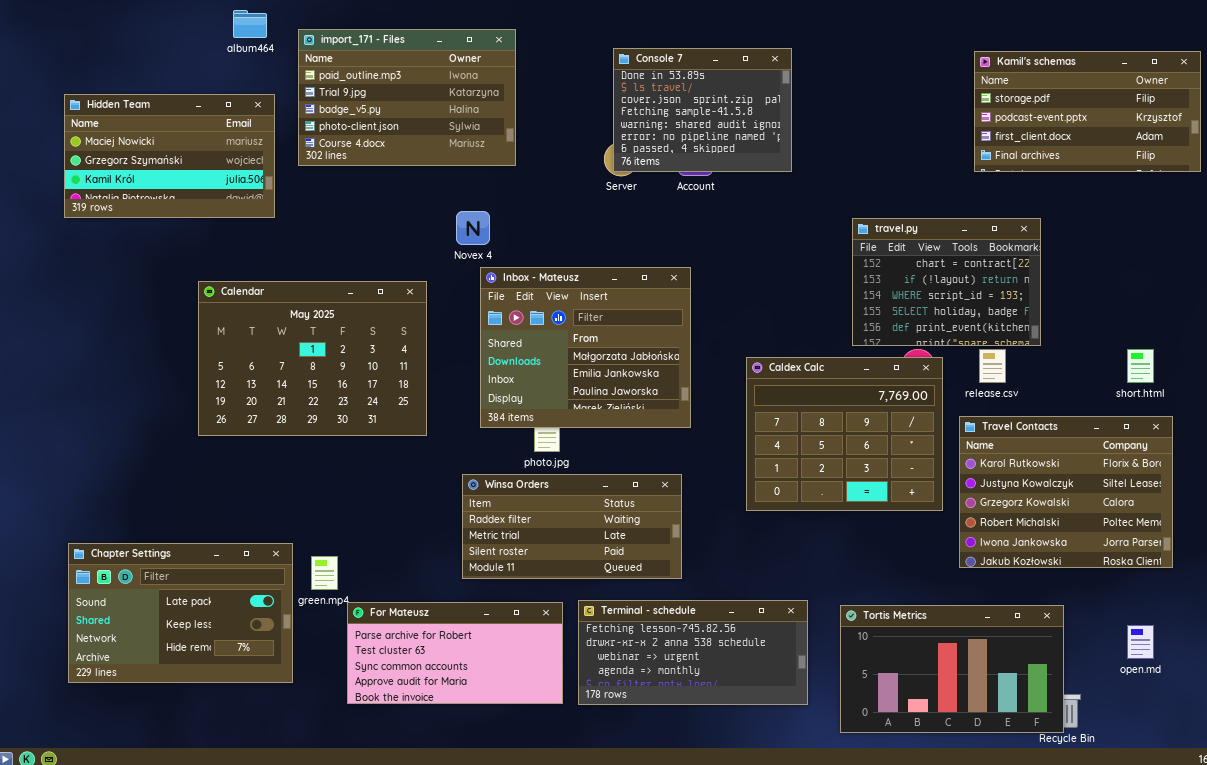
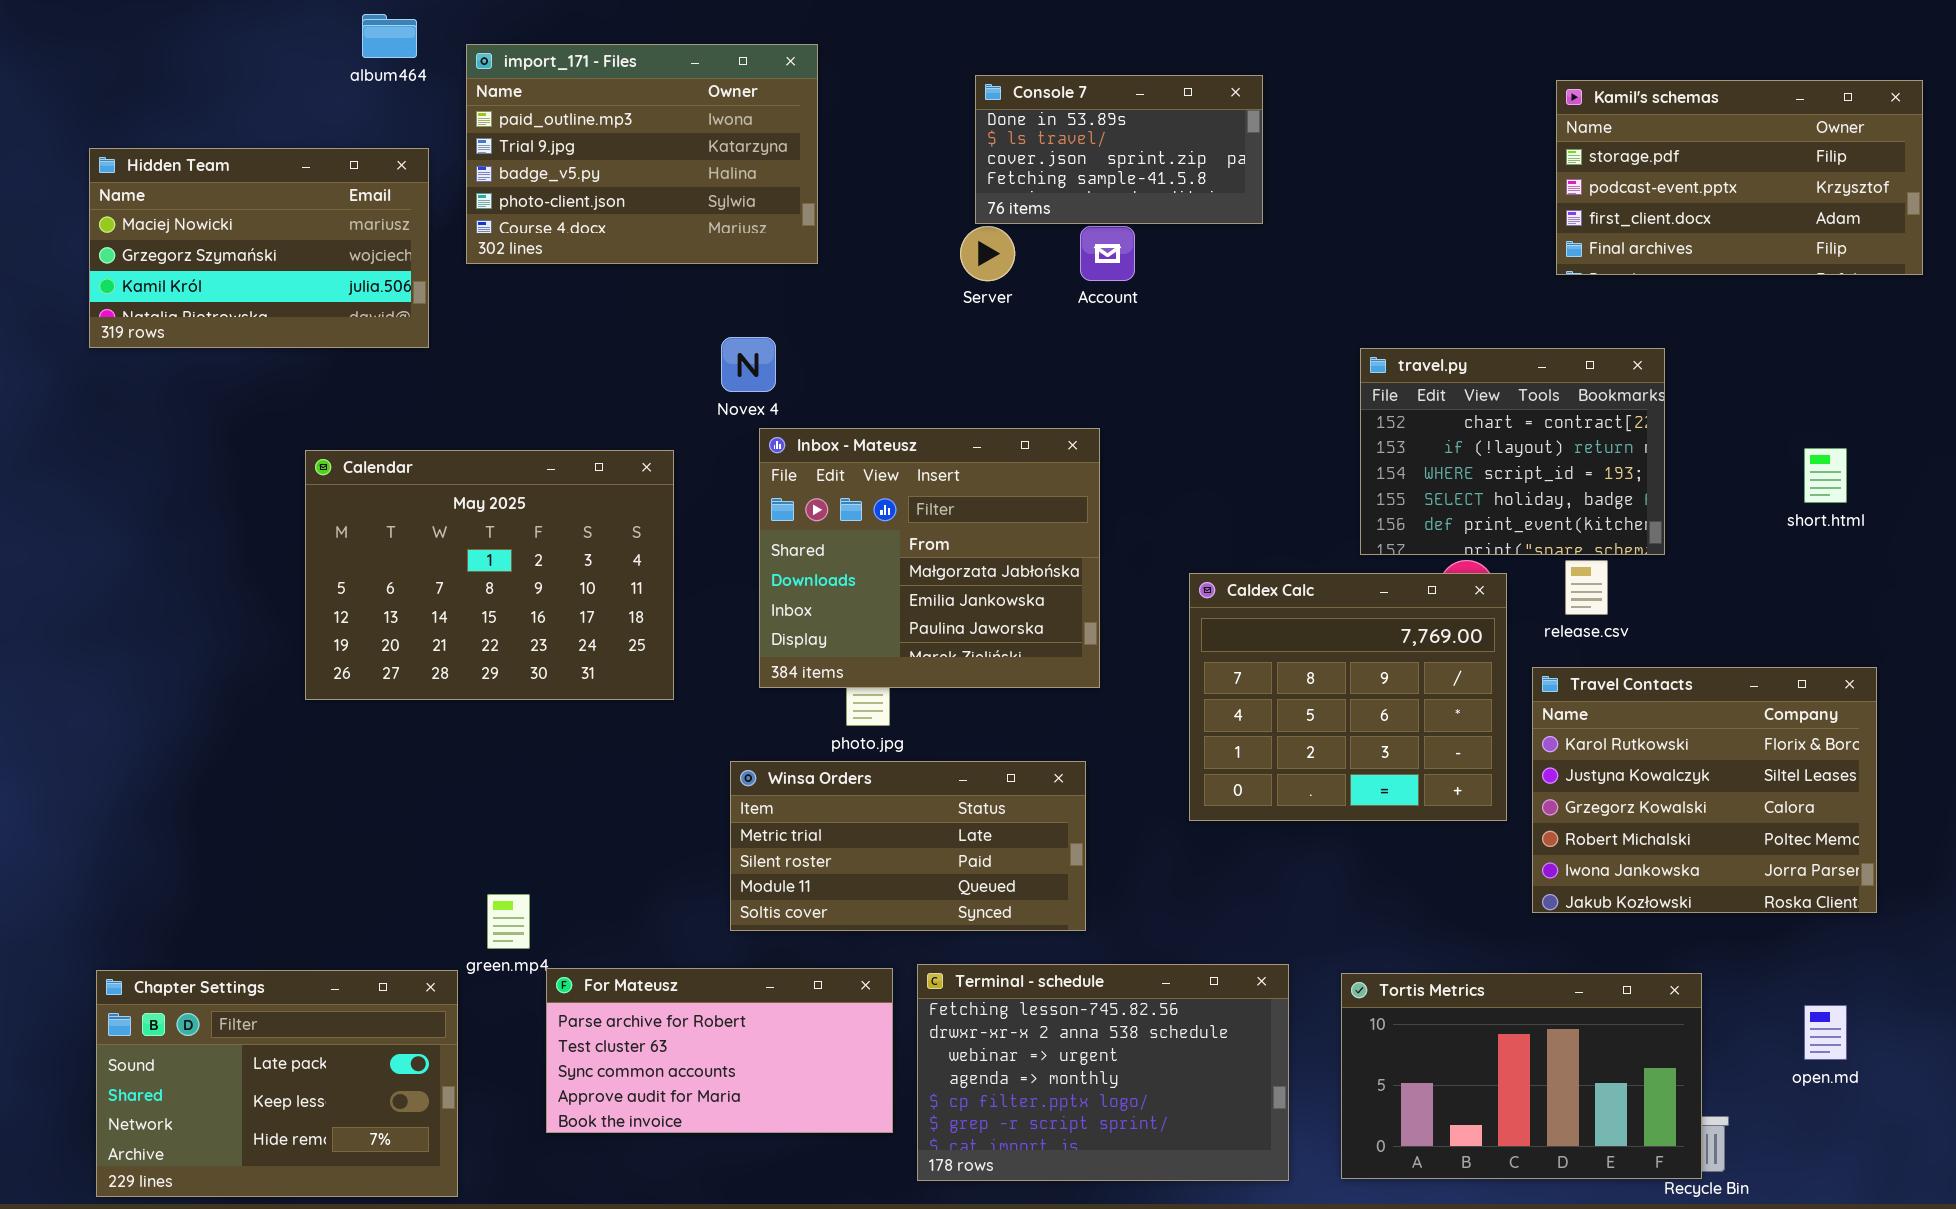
Console 7: [613,48,792,172] -> [975,75,1263,224], resized
short.html: [1127,349,1154,383] -> [1804,448,1847,503], moved
Winsa Orders: [462,474,682,579] -> [730,761,1086,931], scrolled down 1 row
Chapter Settings: [68,543,293,683] -> [96,970,458,1197], moved
Terminal - schedule: [578,600,808,705] -> [917,964,1289,1181], resized

